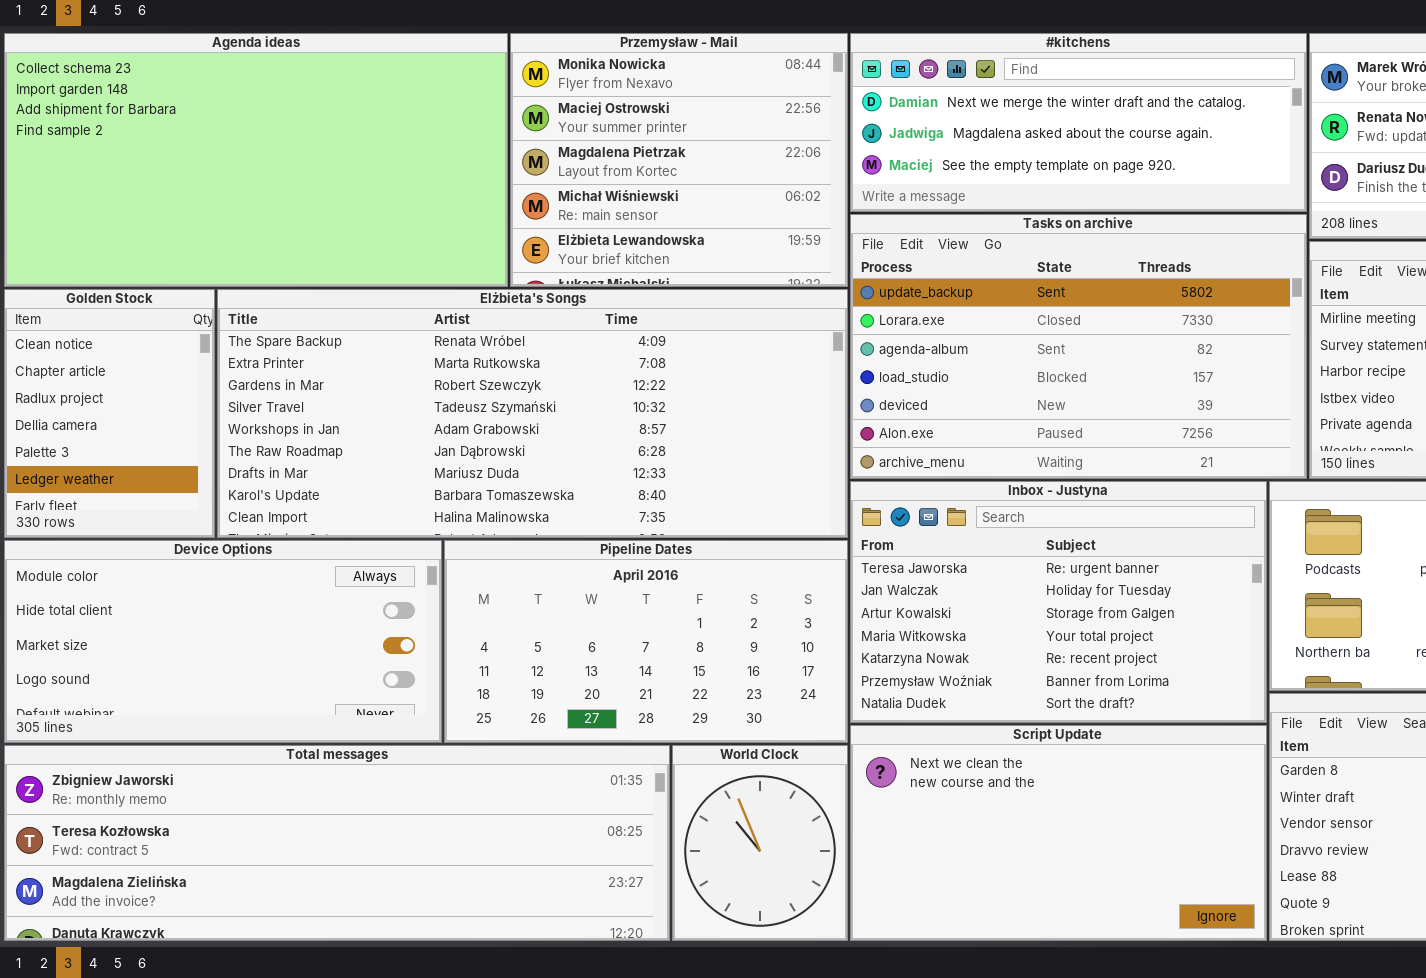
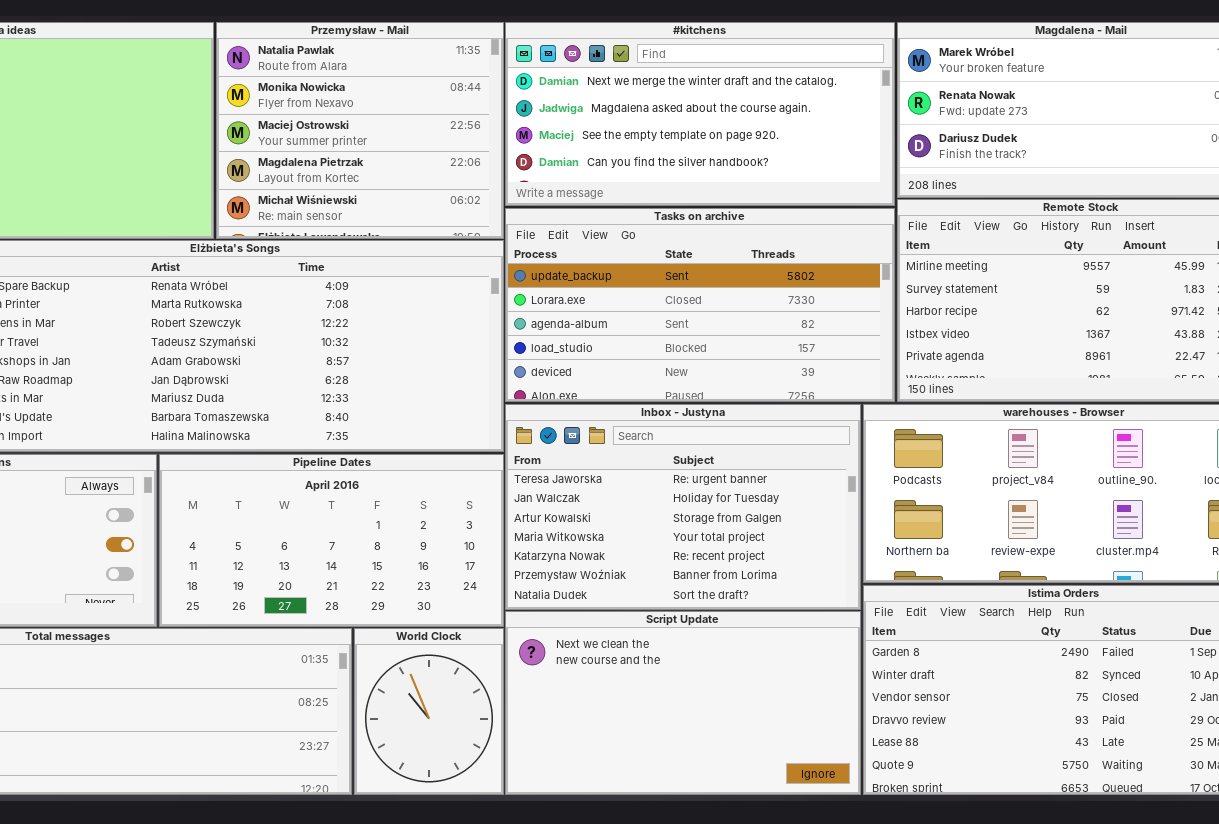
Przemysław - Mail: [510,33,848,287] -> [216,22,504,239], scrolled up 1 row
#kitchens: [850,33,1307,212] -> [505,22,895,206], resized
Tasks on archive: [850,214,1307,479] -> [505,208,895,402], resized

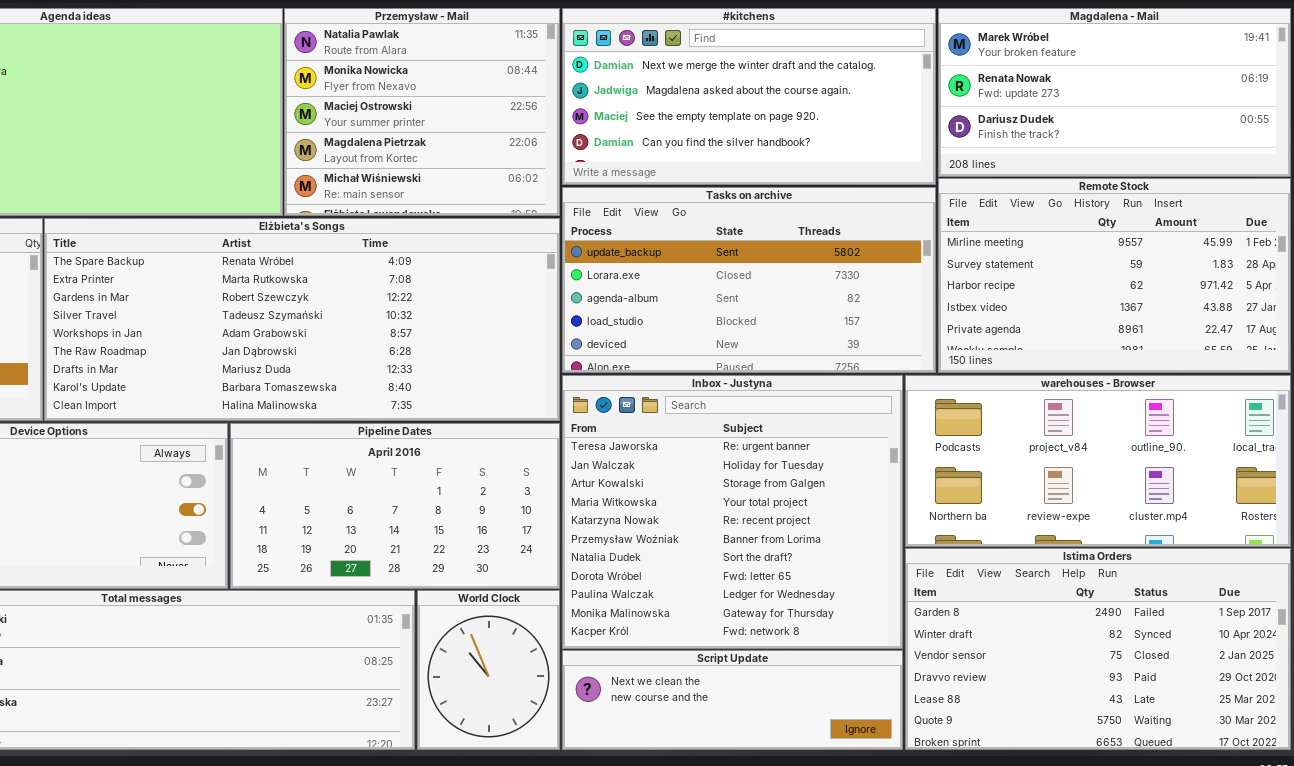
Inbox - Justyna: [505,404,861,610] -> [562,375,903,649], resized
Script Update: [505,611,861,795] -> [562,650,903,750], resized

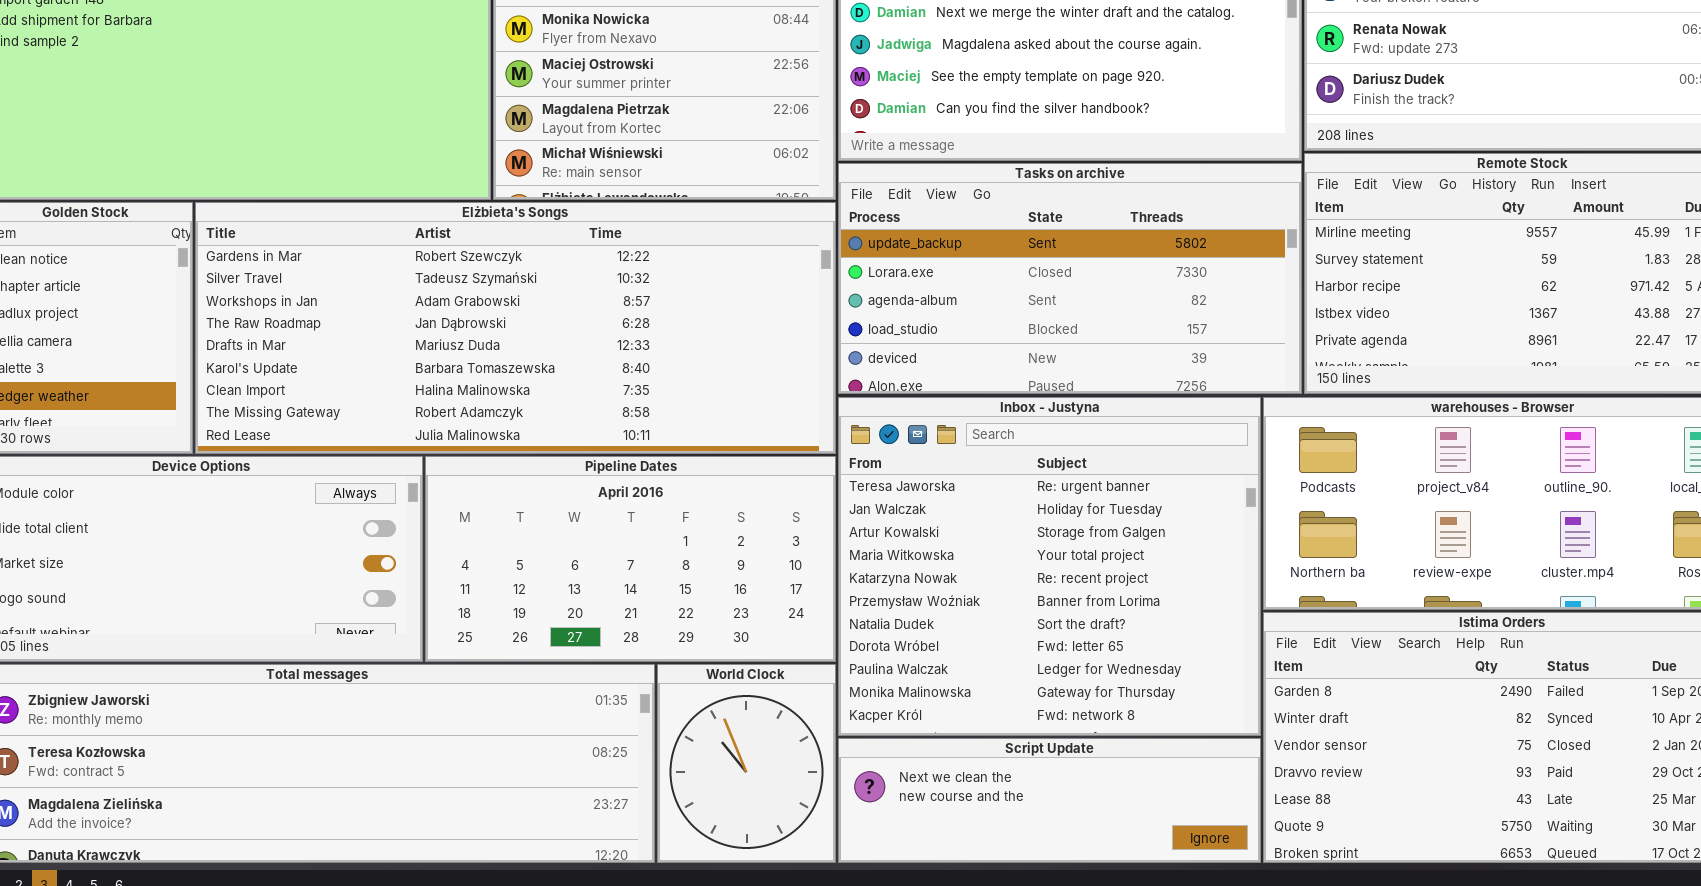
Elżbieta's Songs: [44,218,560,421] -> [195,202,836,454], scrolled down 2 rows

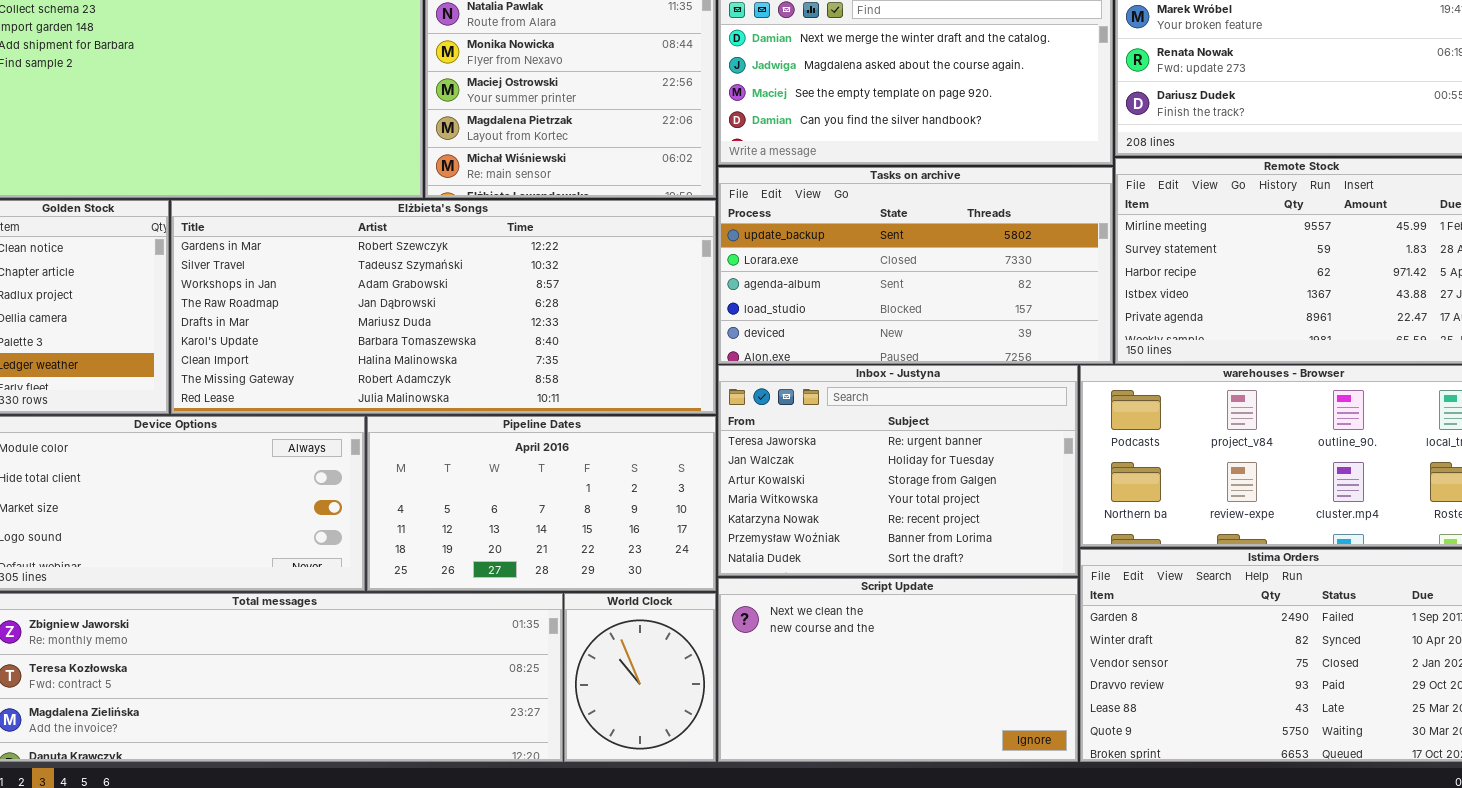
Inbox - Justyna: [838,397,1261,736] -> [718,365,1078,576], resized
Script Update: [838,738,1261,863] -> [718,578,1078,762], resized

